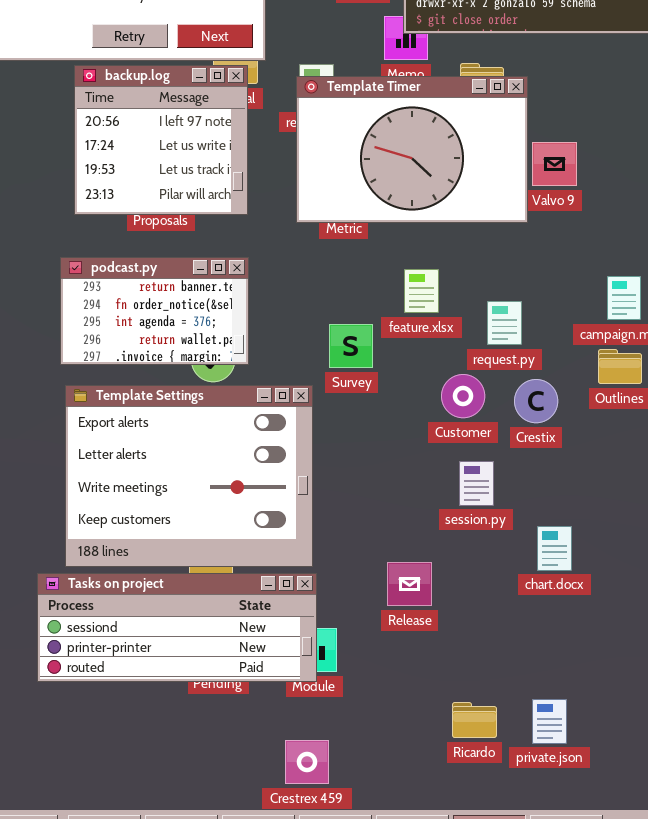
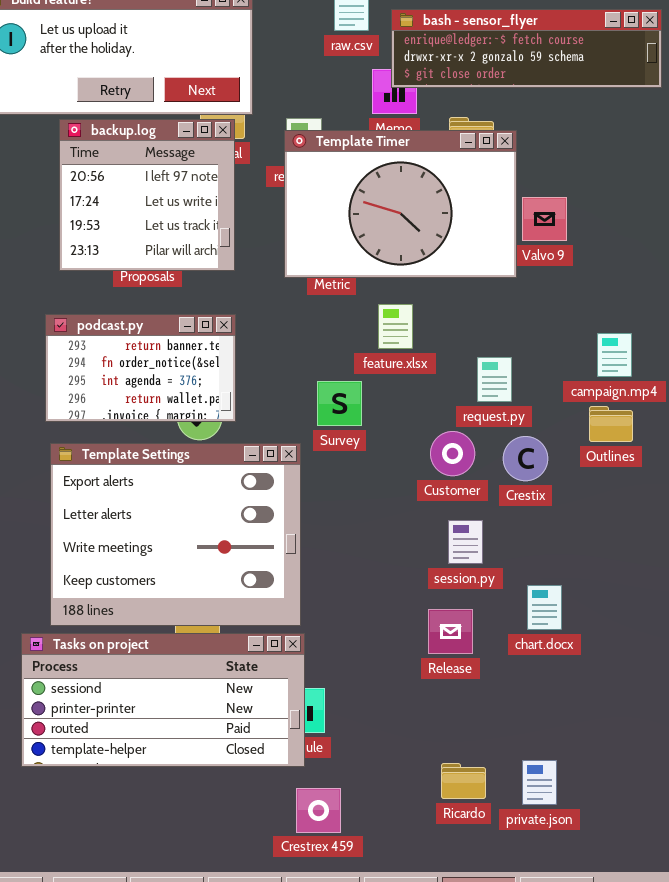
feature.xlsx: [404,269,439,313] -> [378,304,413,349], moved
Release: [387,562,432,606] -> [428,609,473,654], moved
Tasks on project: [37,573,317,682] -> [21,633,305,767], resized
Crestrex 459: [285,740,329,784] -> [296,788,341,833], moved

